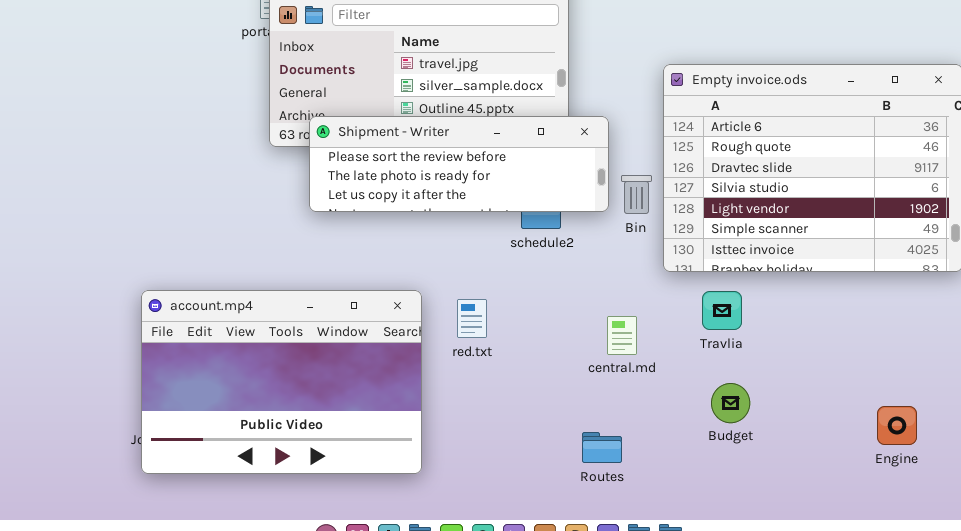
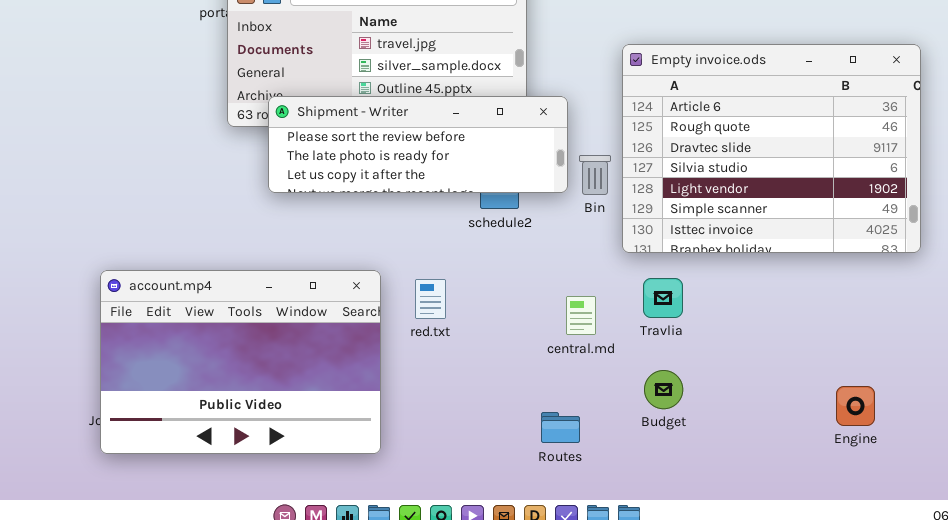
Travlia: [702,291,742,330] -> [643,278,683,318], moved
Budget: [711,383,750,423] -> [644,370,683,409], moved

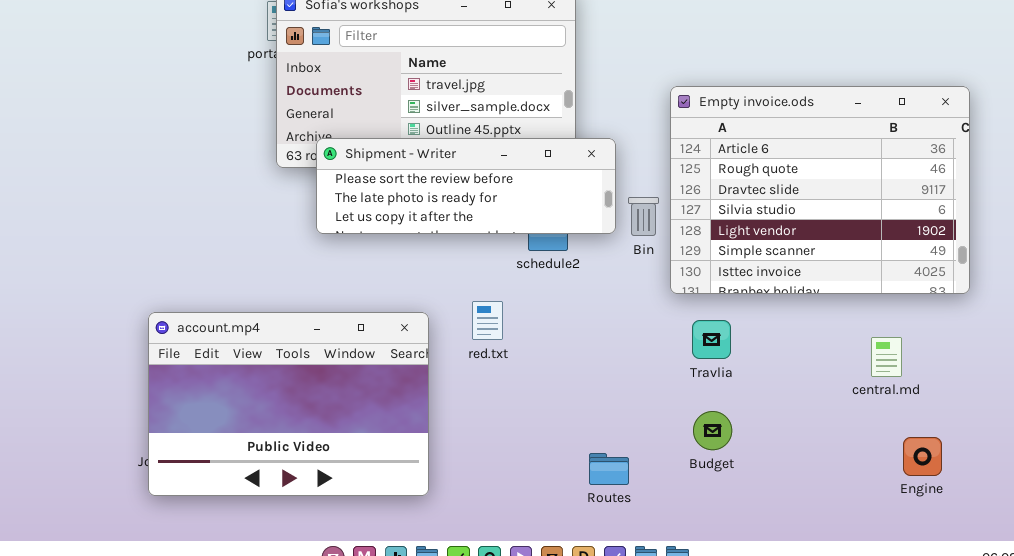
red.txt: [415,279,446,319] -> [472,301,503,340], moved
central.md: [566,296,596,335] -> [871,337,902,377], moved
Engine: [836,386,875,426] -> [903,437,942,476], moved

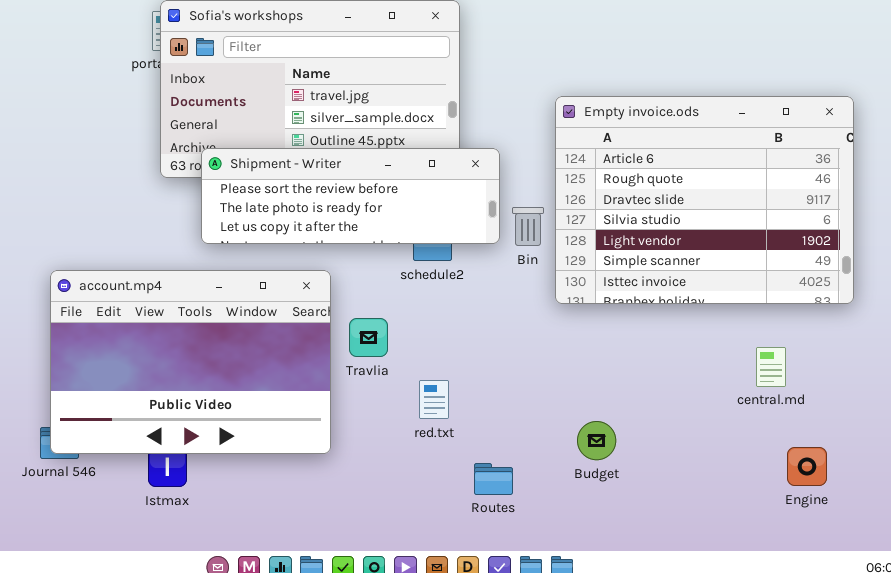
red.txt: [472,301,503,340] -> [419,380,449,419], moved
account.mp4: [148,312,429,496] -> [50,270,331,454], moved
Travlia: [692,320,731,359] -> [349,318,388,357], moved

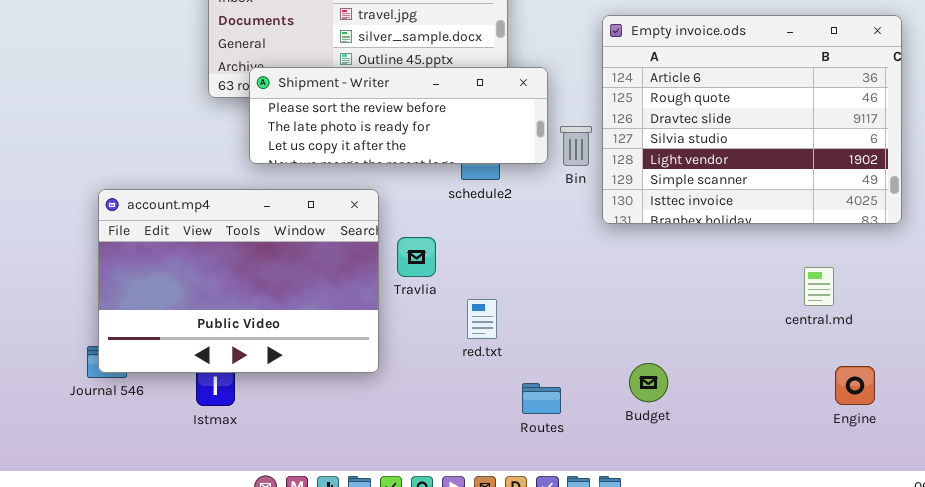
Budget: [577,421,616,460] -> [629,363,668,402], moved

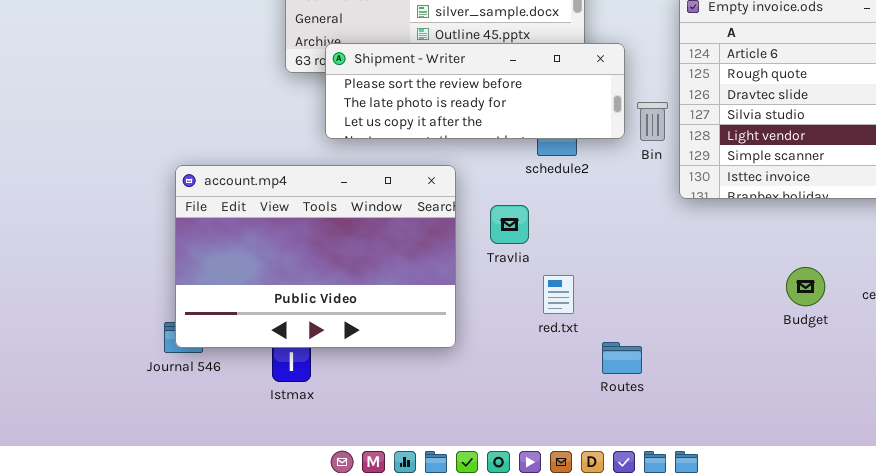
Travlia: [397,237,436,277] -> [490,205,529,244], moved
Budget: [629,363,668,402] -> [786,267,825,306], moved
Routes: [522,383,561,414] -> [602,342,642,374], moved

